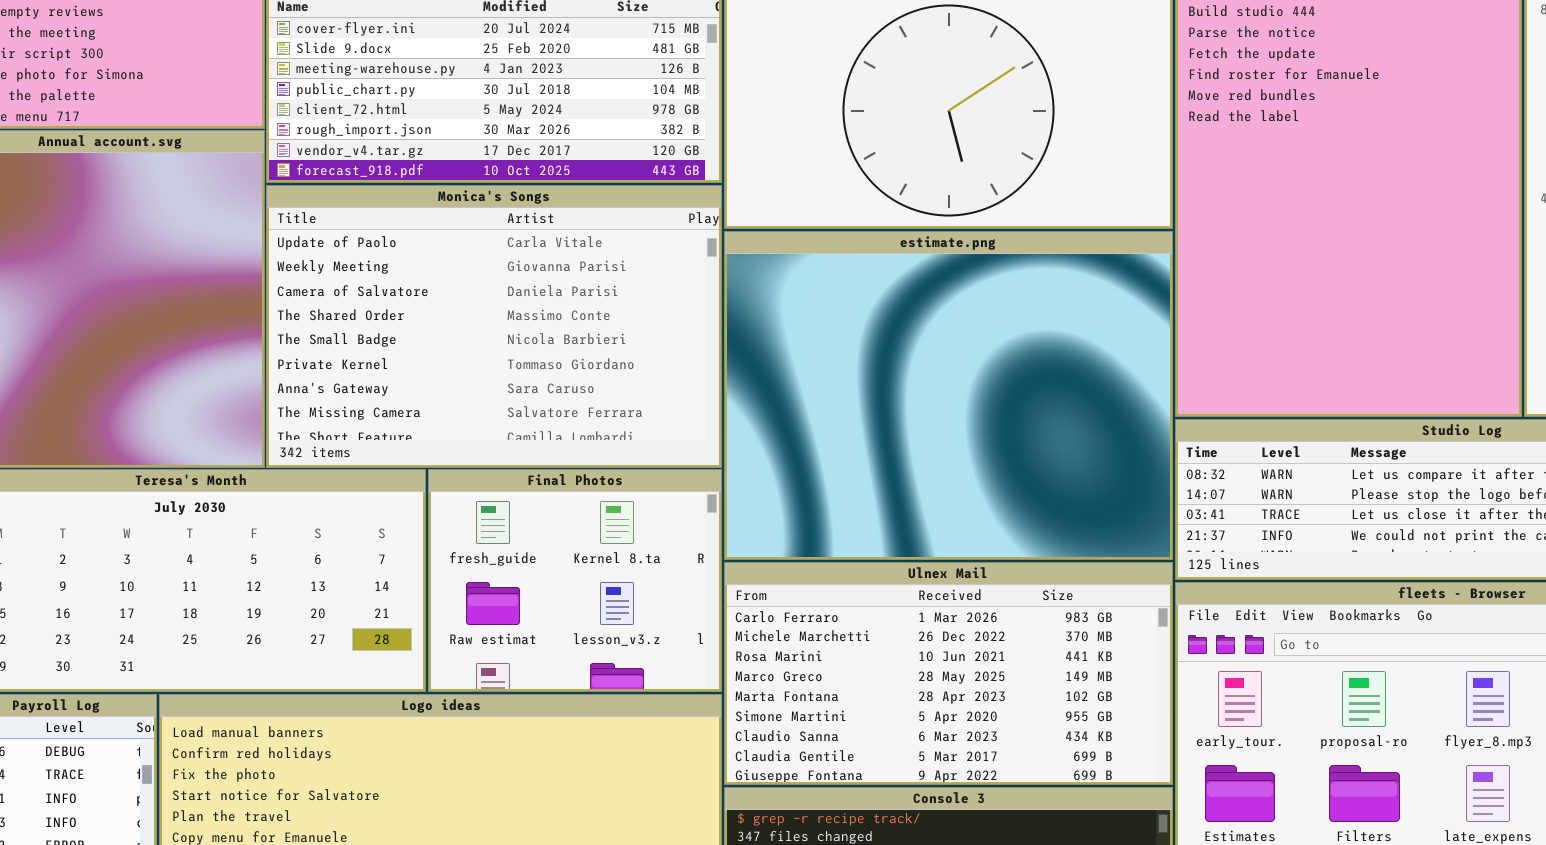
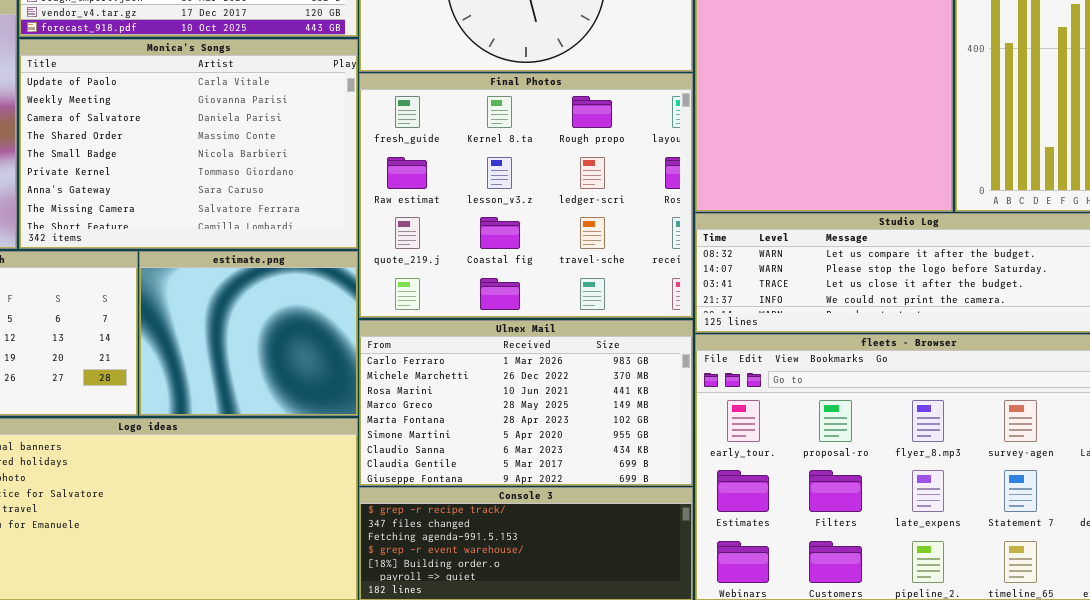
estimate.png: [724,231,1173,560] -> [139,251,358,416], moved, resized
Final Photos: [428,469,722,692] -> [359,73,693,318], moved, resized

